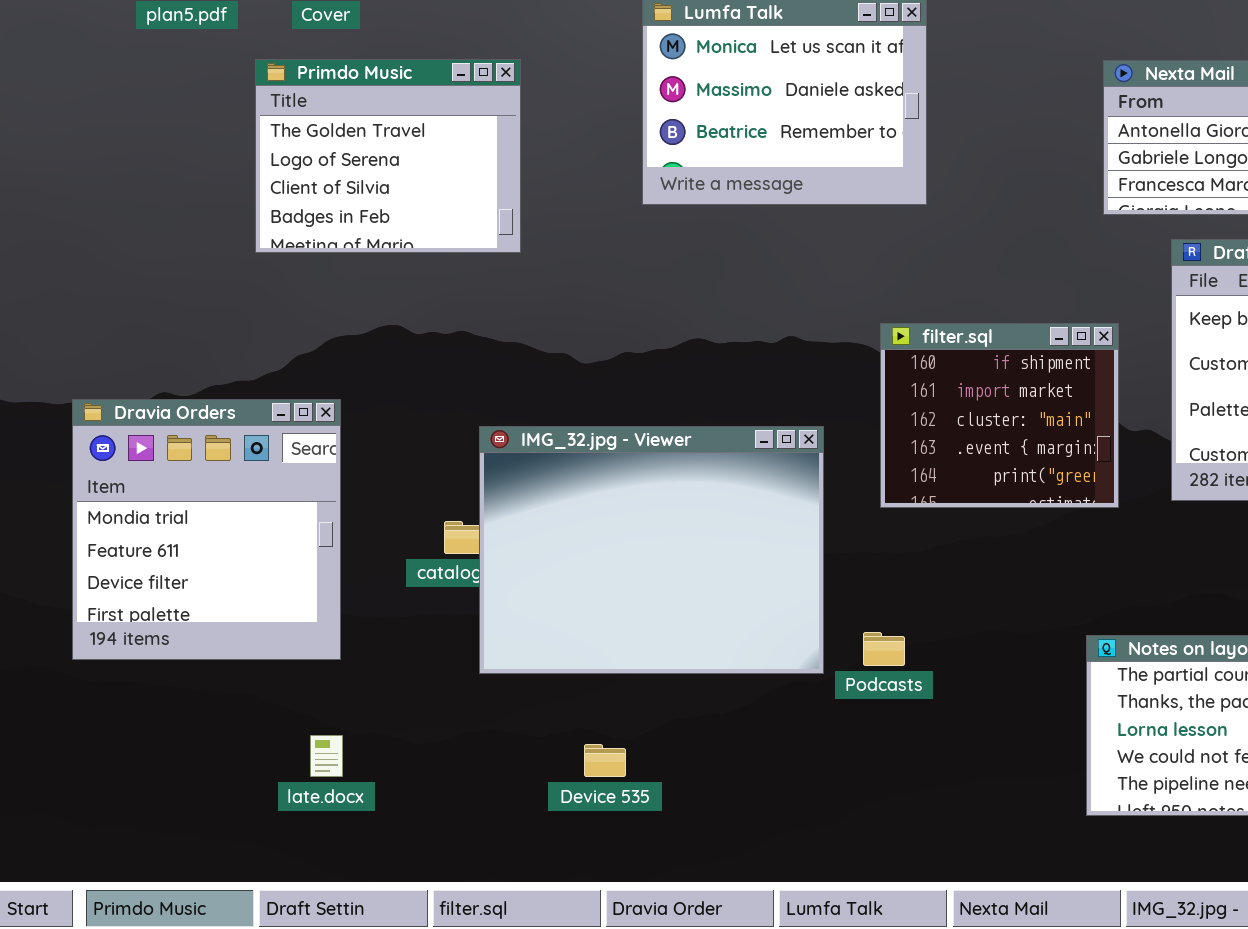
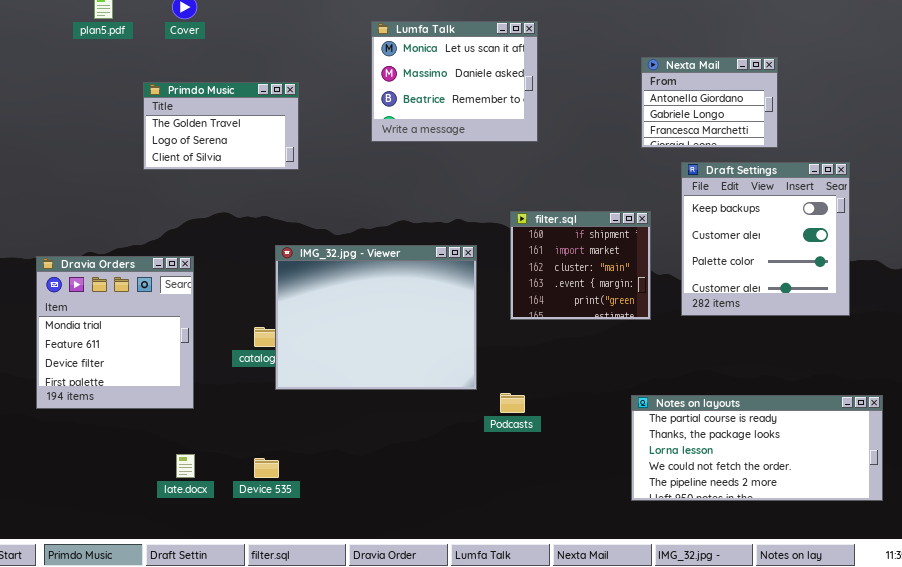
Primdo Music: [255,59,521,253] -> [143,82,299,170], resized
IMG_32.jpg - Viewer: [479,426,824,674] -> [275,245,477,390], moved
Device 535: [584,744,626,777] -> [254,458,279,478], moved

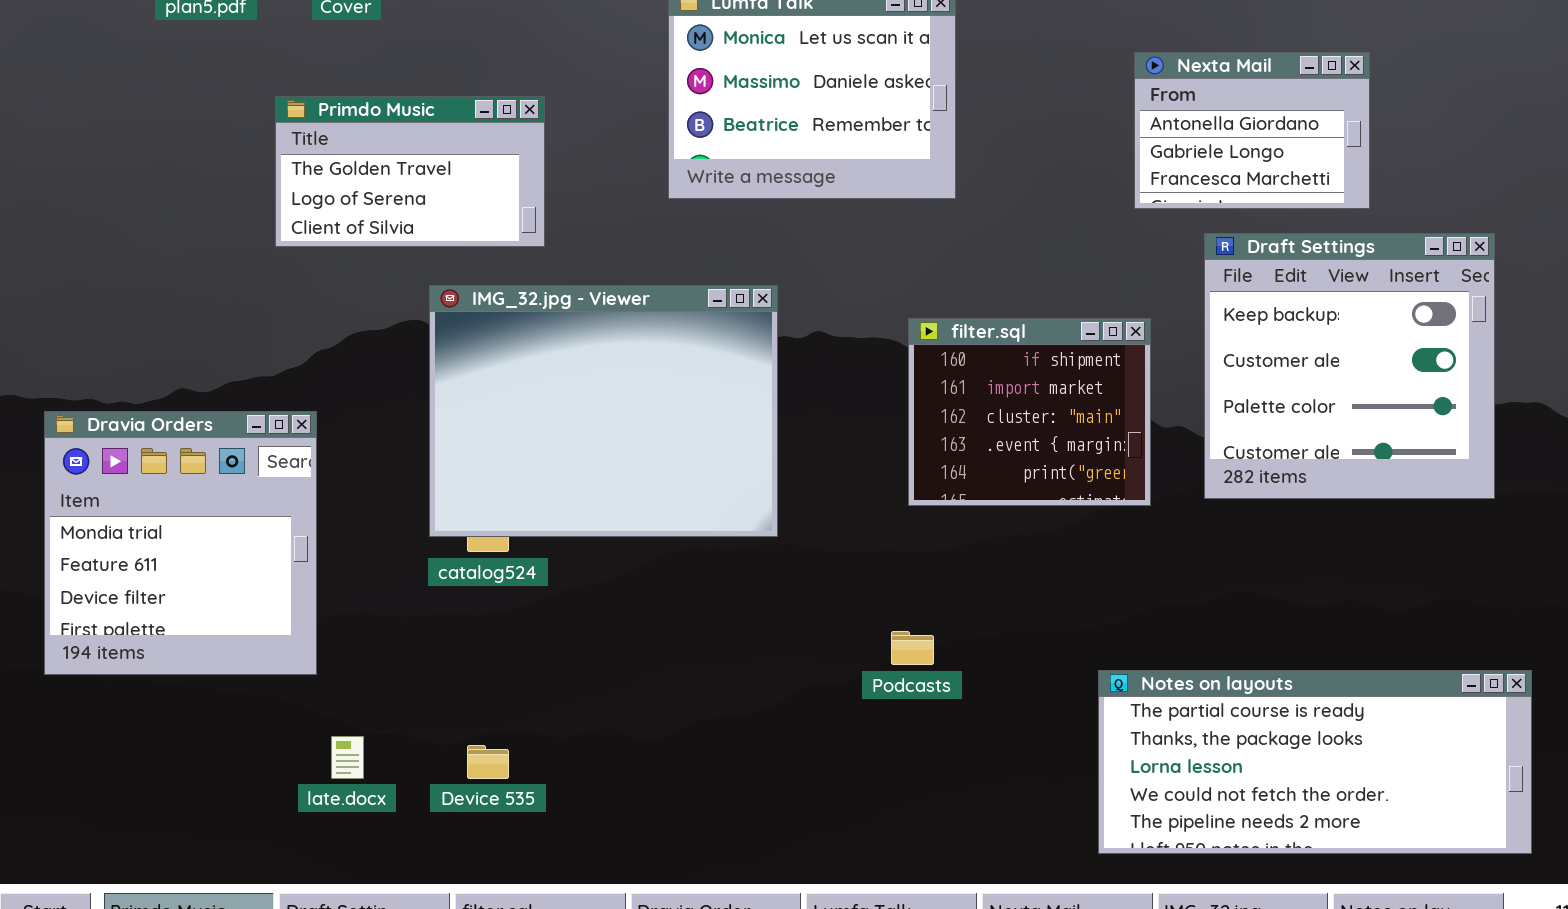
IMG_32.jpg - Viewer: [275,245,477,390] -> [429,285,778,537], moved
Dravia Orders: [36,256,194,409] -> [44,411,317,675], moved
Notes on layouts: [631,395,883,501] -> [1098,670,1532,854], moved

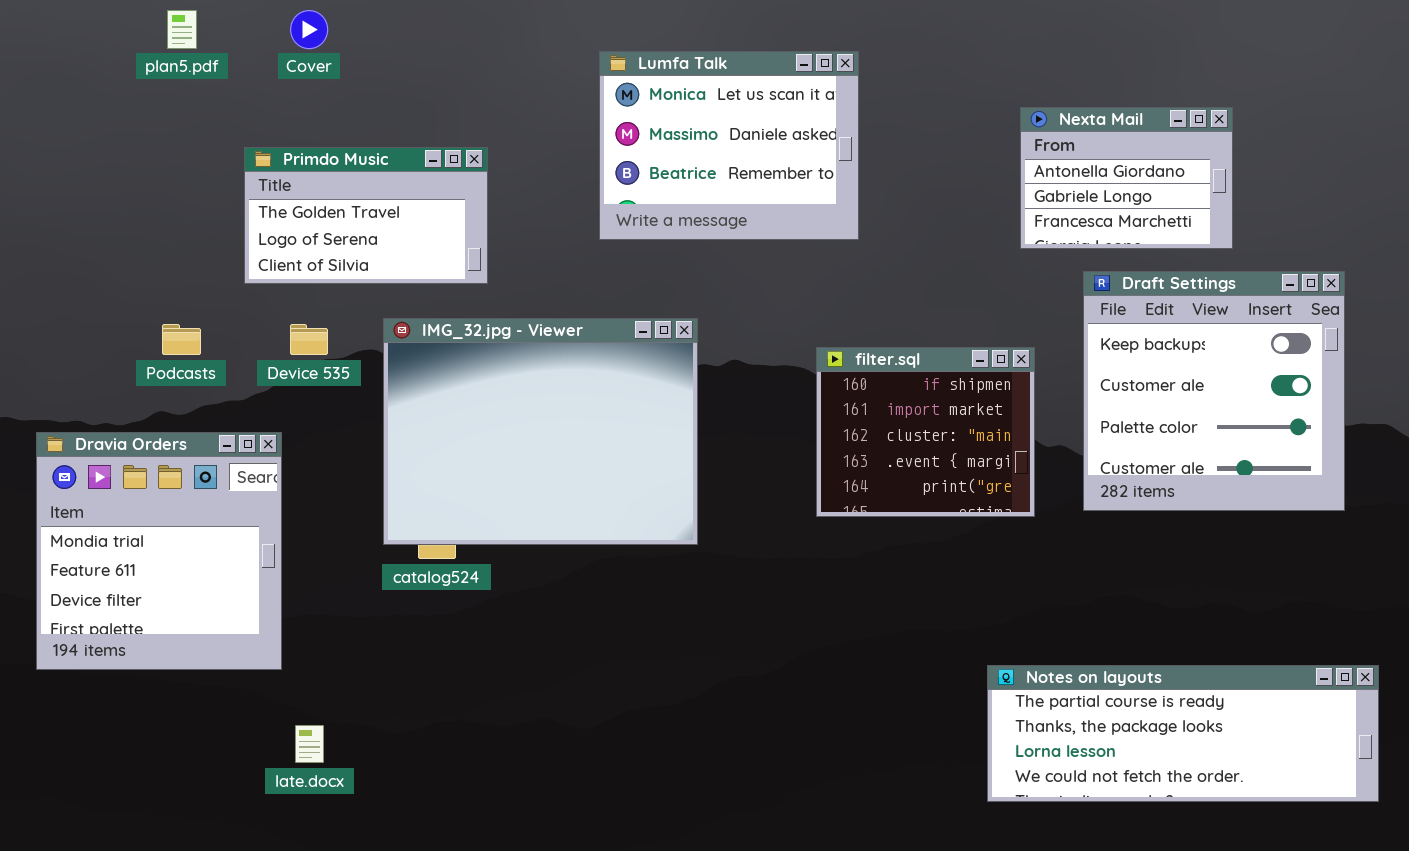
Podcasts: [891,631,934,665] -> [162,324,201,355], moved
Notes on layouts: [1098,670,1532,854] -> [987,665,1379,802], resized
Device 535: [467,745,509,779] -> [290,324,328,355], moved

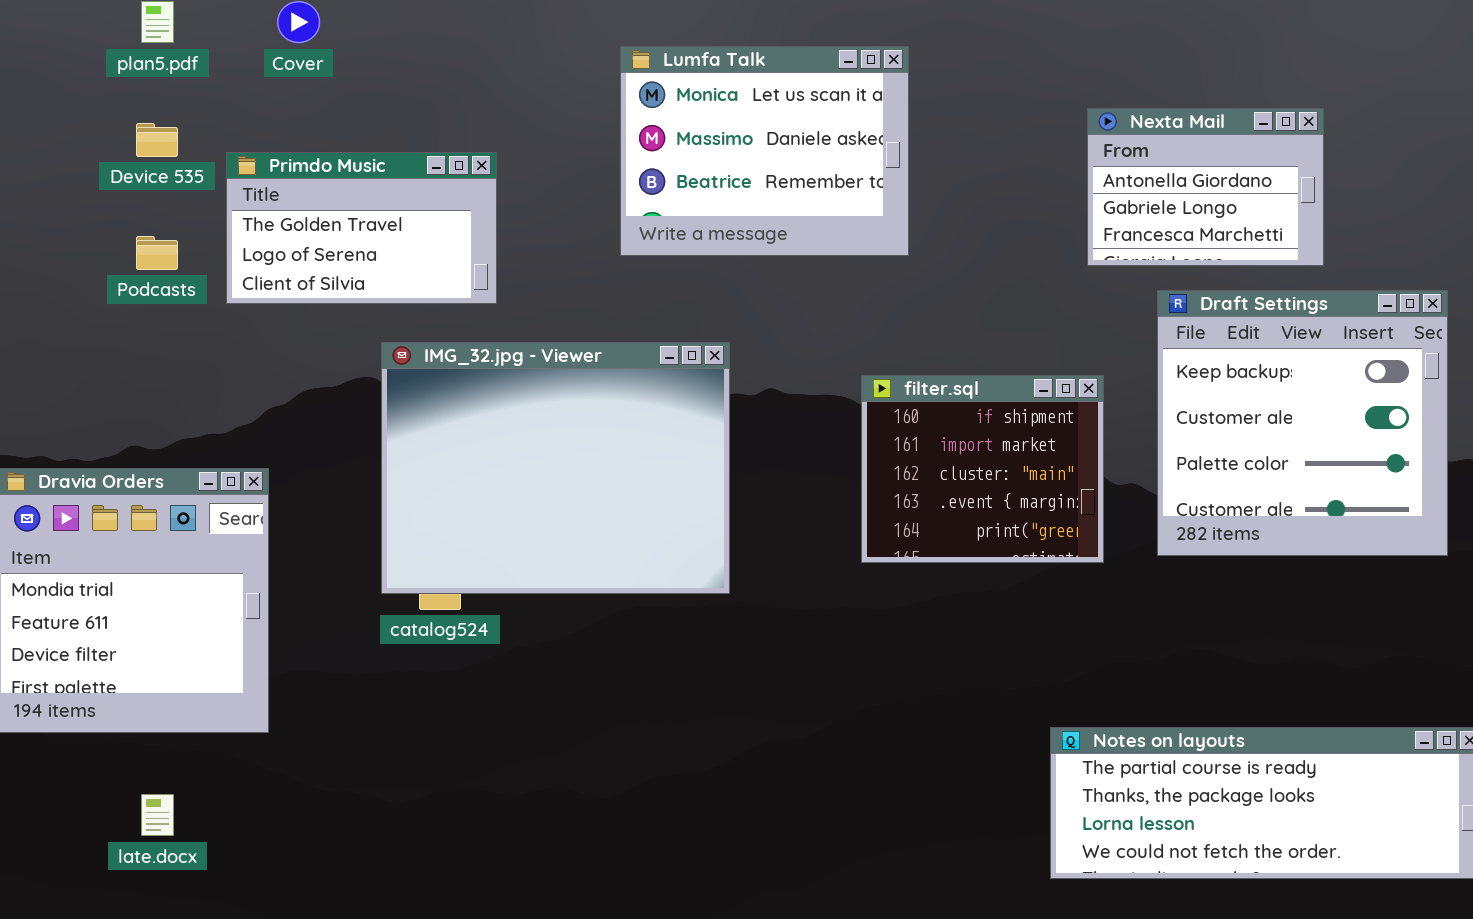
Podcasts: [162,324,201,355] -> [136,236,178,270], moved
Device 535: [290,324,328,355] -> [136,123,178,157], moved
late.docx: [295,725,324,763] -> [141,794,174,836], moved

